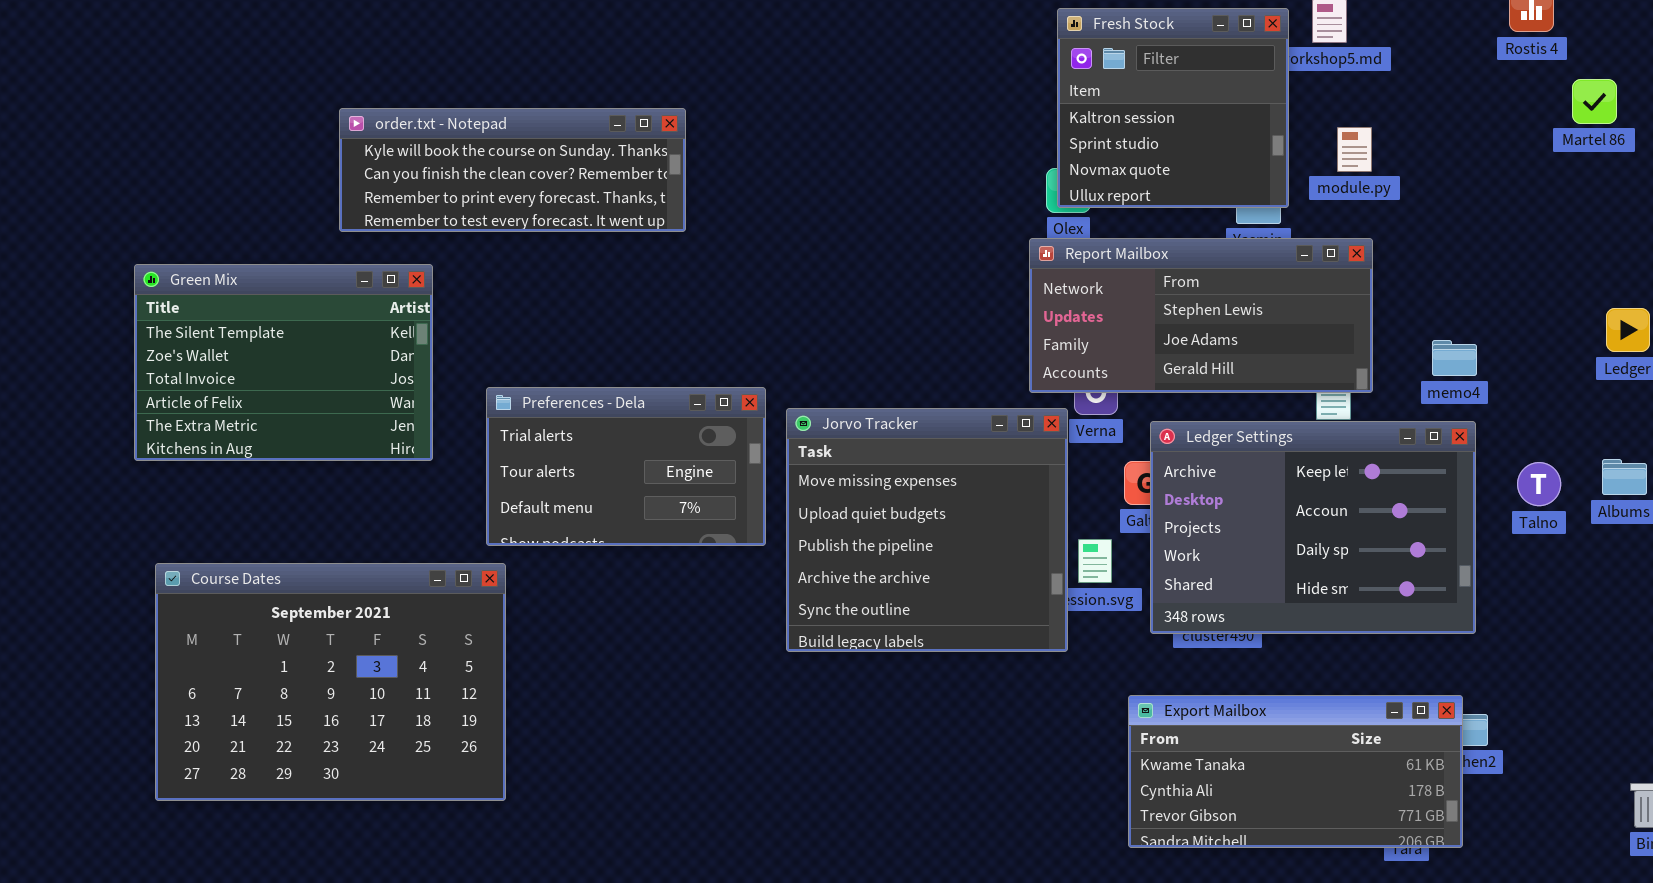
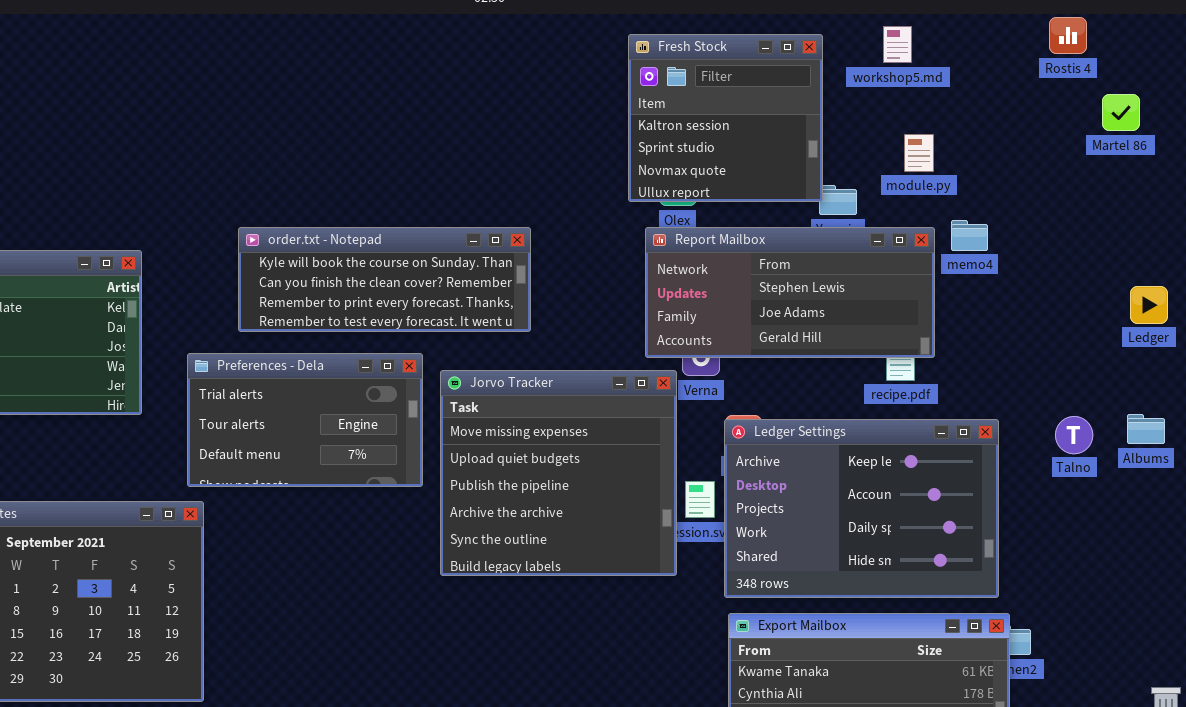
Fresh Stock: [1057,8,1289,208] -> [628,34,823,202], moved
order.txt - Notepad: [339,108,686,232] -> [238,227,531,332], moved
memo4: [1432,340,1477,376] -> [951,220,988,251], moved
Ledger Settings: [1150,421,1476,634] -> [724,419,999,598], moved

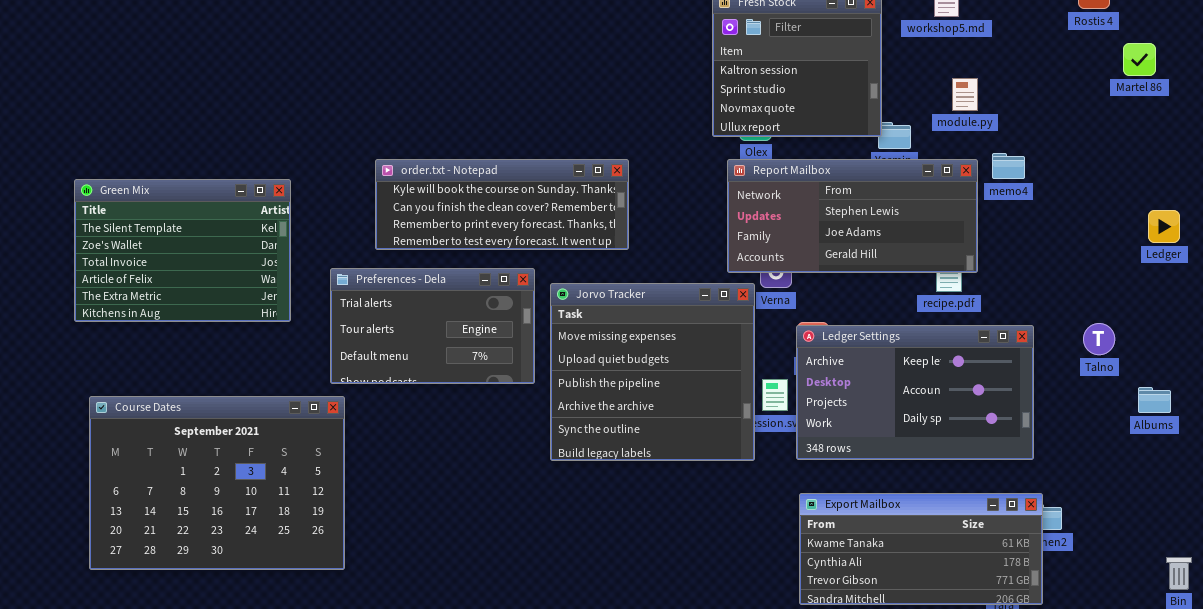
Albums: [1127,414,1165,444] -> [1138,387,1171,413], moved
Ledger Settings: [724,419,999,598] -> [796,325,1034,460], resized

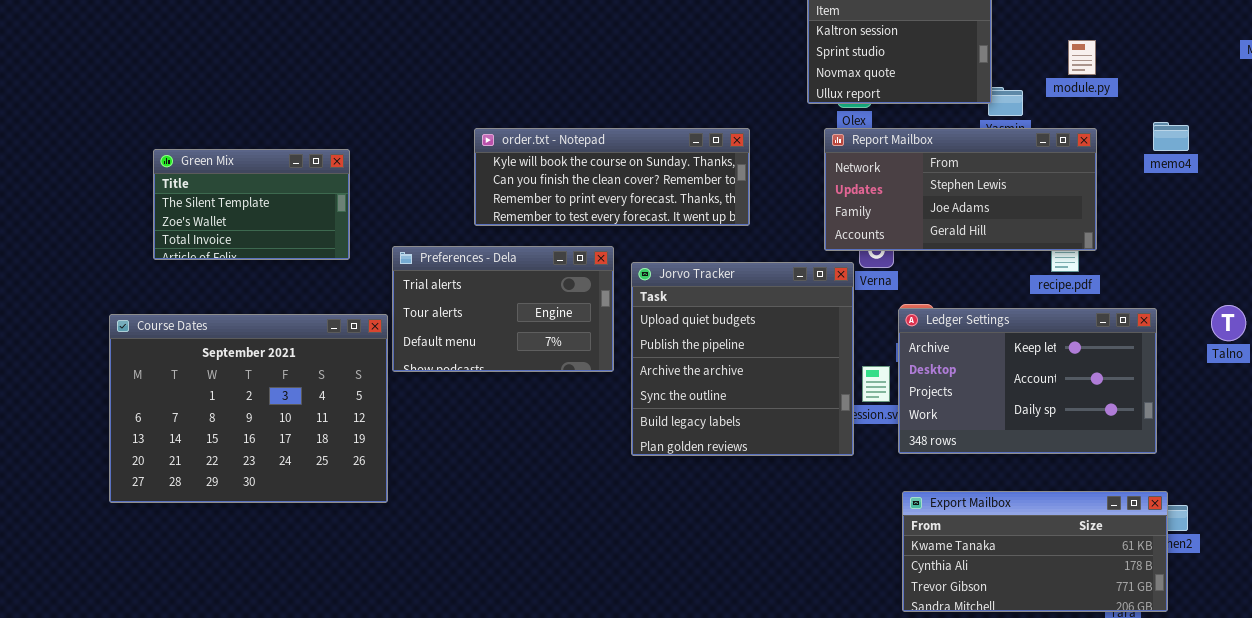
memo4: [992,153,1025,179] -> [1153,122,1189,151], moved
order.txt - Notepad: [375,159,629,250] -> [474,128,750,226], moved
Green Mix: [74,179,291,322] -> [153,149,350,260], resized
Jorvo Tracker: [550,283,755,461] -> [631,262,854,456], scrolled down 1 row
Course Dates: [89,396,345,570] -> [109,314,388,503], moved

